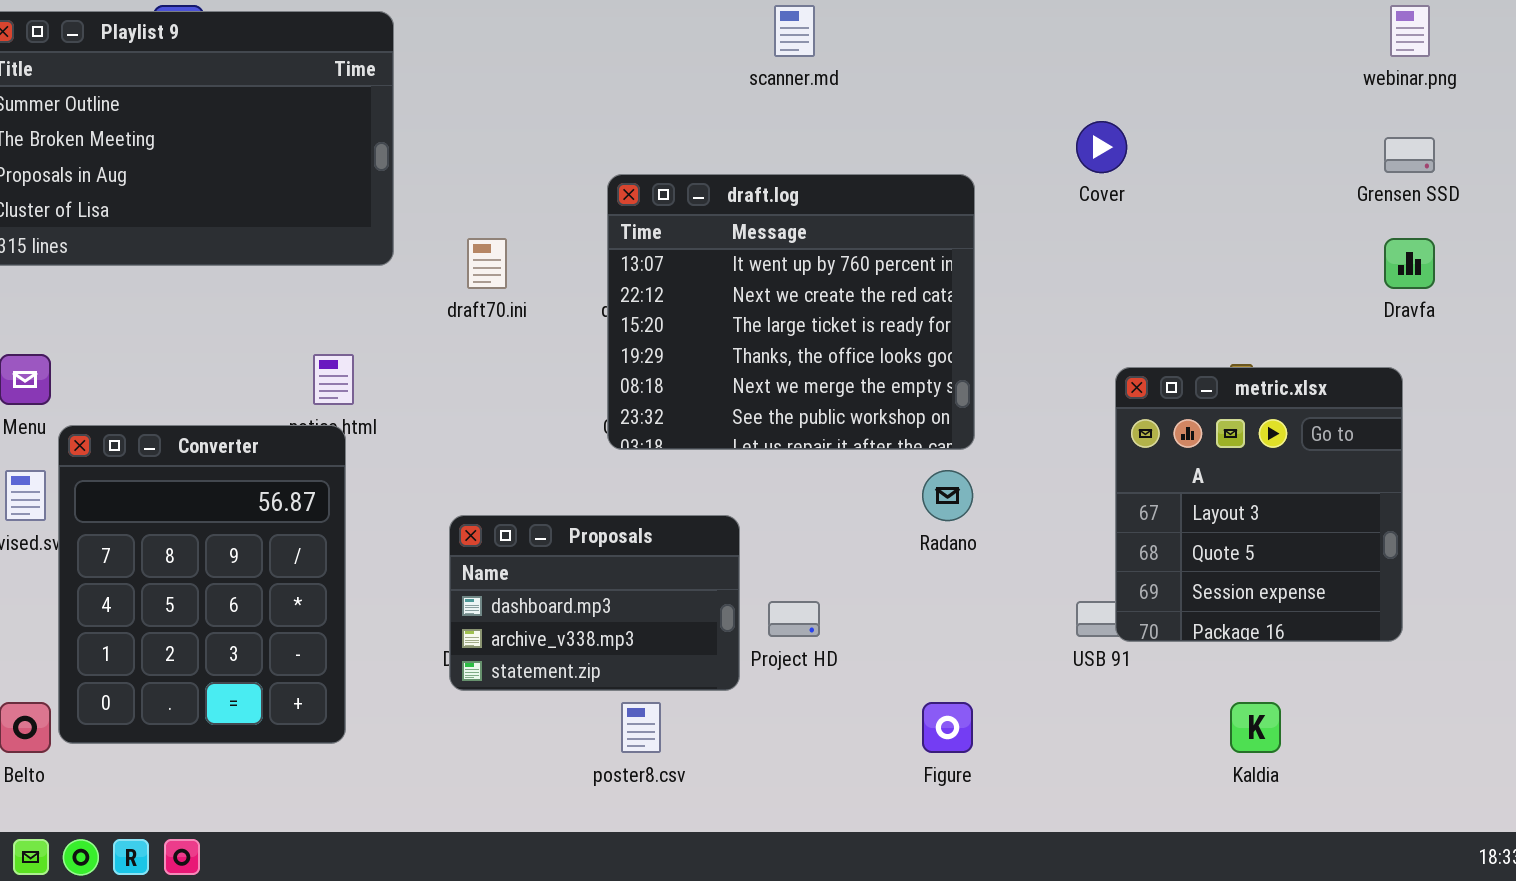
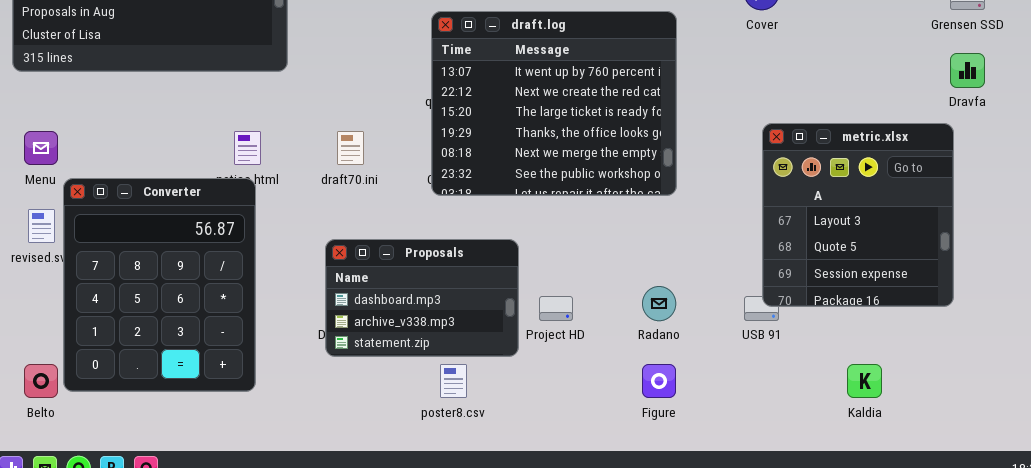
draft70.ini: [467,238,507,289] -> [337,131,364,165], moved
metric.xlsx: [1115,367,1403,642] -> [762,123,954,307], moved
Radano: [922,470,973,521] -> [642,286,676,321], moved

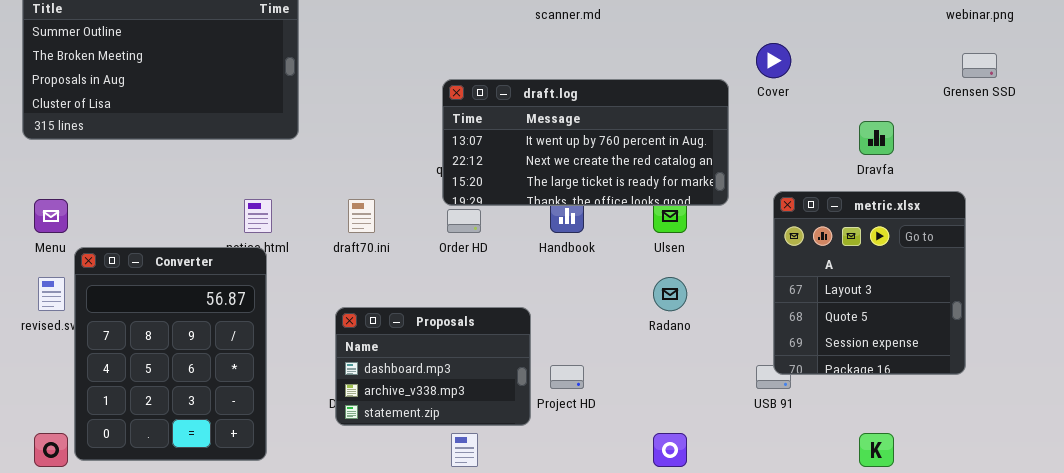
draft.log: [431,11,677,196] -> [442,79,729,206], resized
Dravfa: [950,53,985,88] -> [859,121,894,155], moved
Radano: [642,286,676,321] -> [653,277,687,311], moved

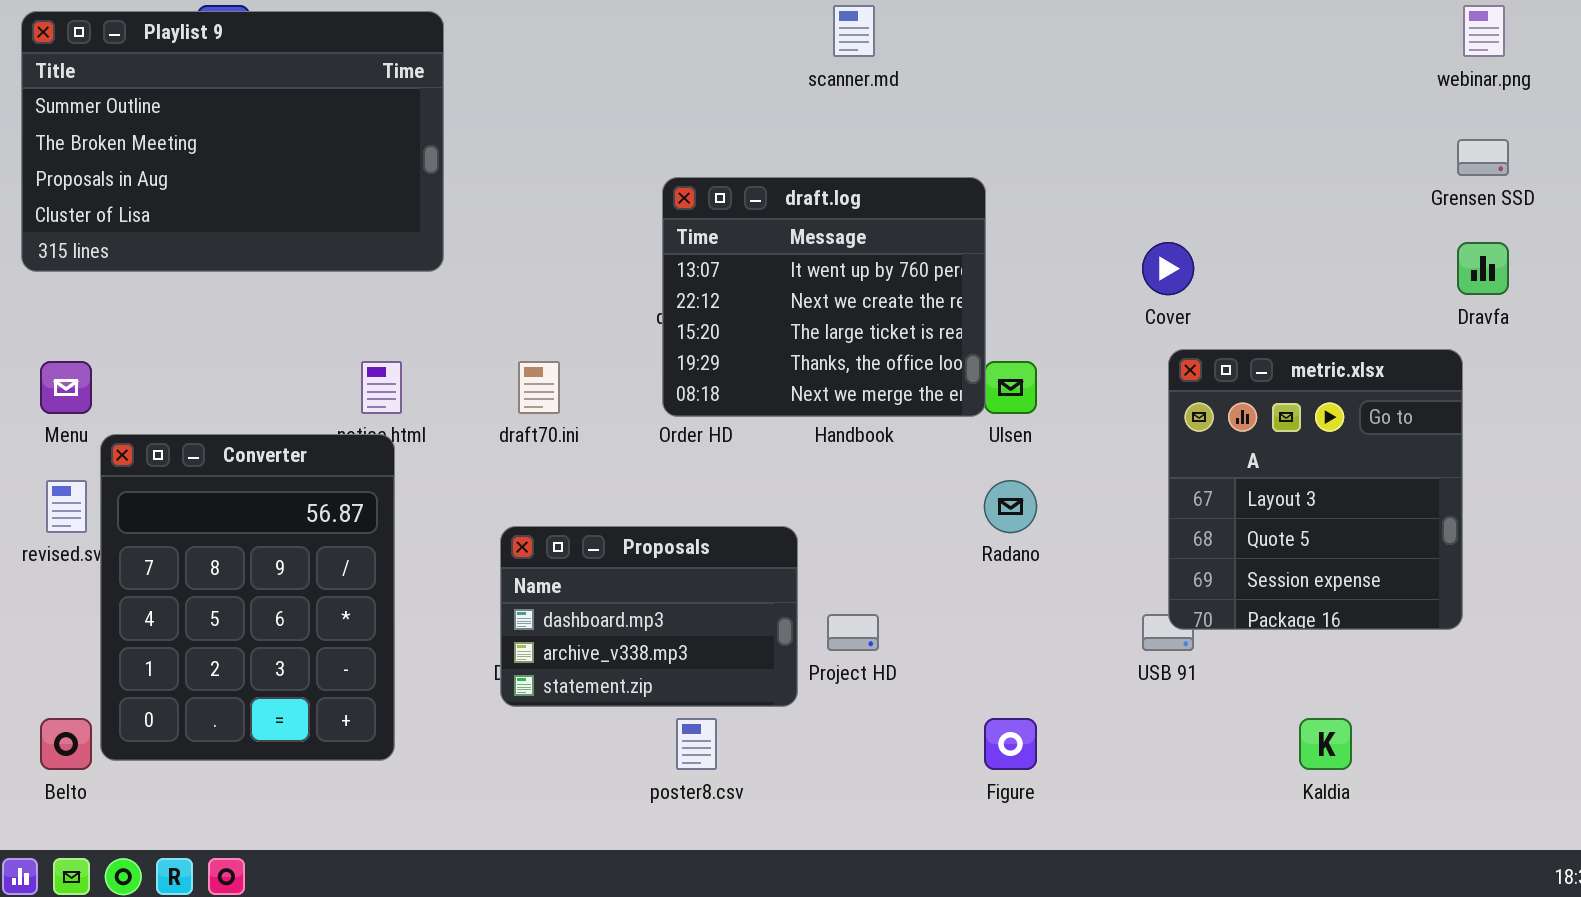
Cover: [756,43,791,78] -> [1142,242,1194,295], moved
draft.log: [442,79,729,206] -> [662,177,986,417], resized
Dravfa: [859,121,894,155] -> [1457,242,1509,295], moved

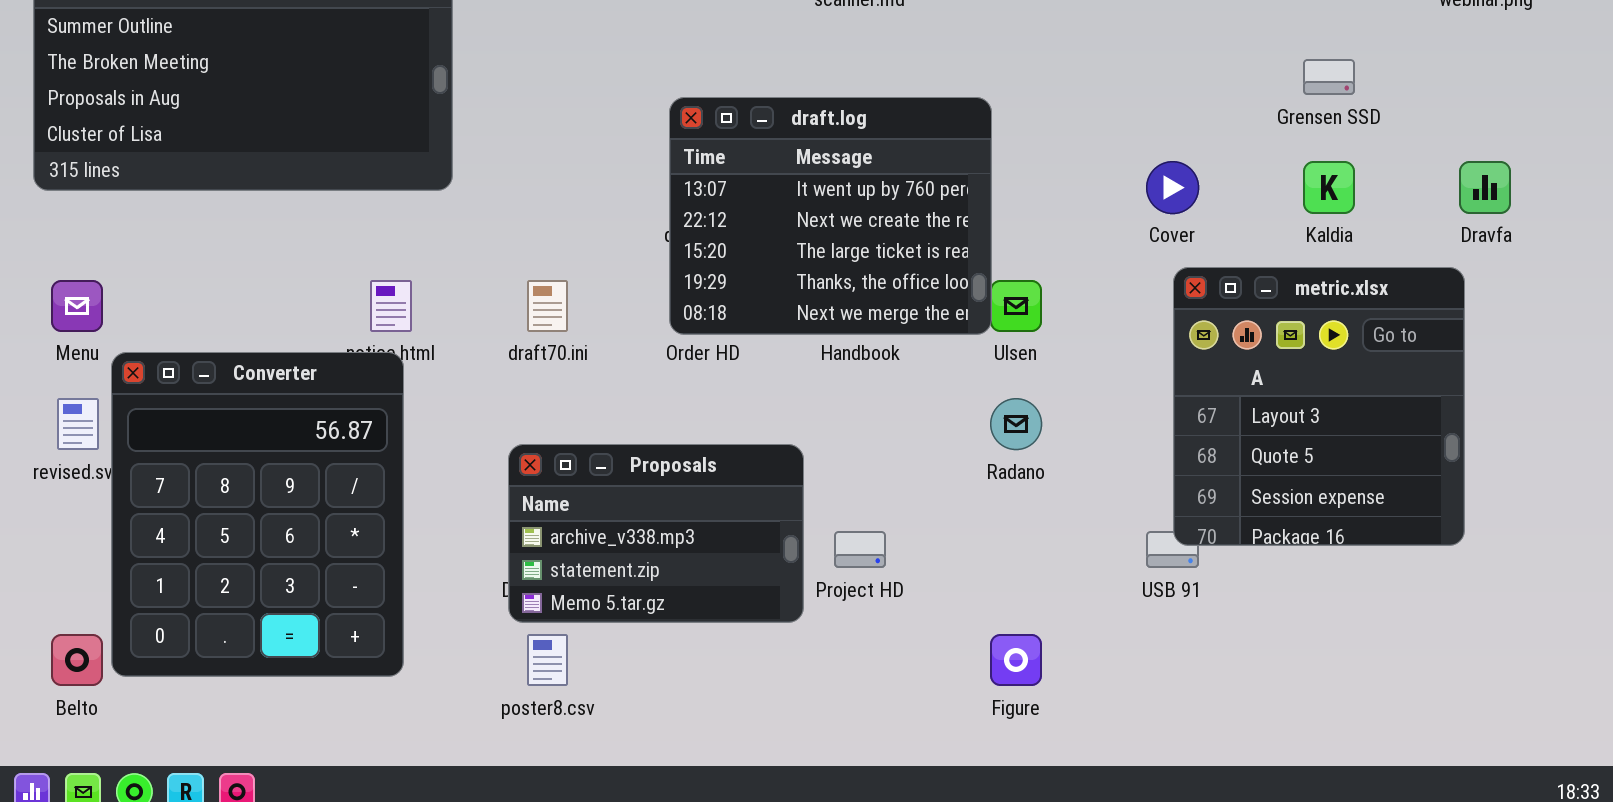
Grensen SSD: [1457,139,1509,176] -> [1303,59,1355,95], moved
Proposals: [500,526,798,707] -> [508,444,804,623], scrolled down 1 row
poster8.csv: [676,718,717,770] -> [527,634,568,686], moved
Kaldia: [1299,718,1352,770] -> [1303,161,1355,214], moved

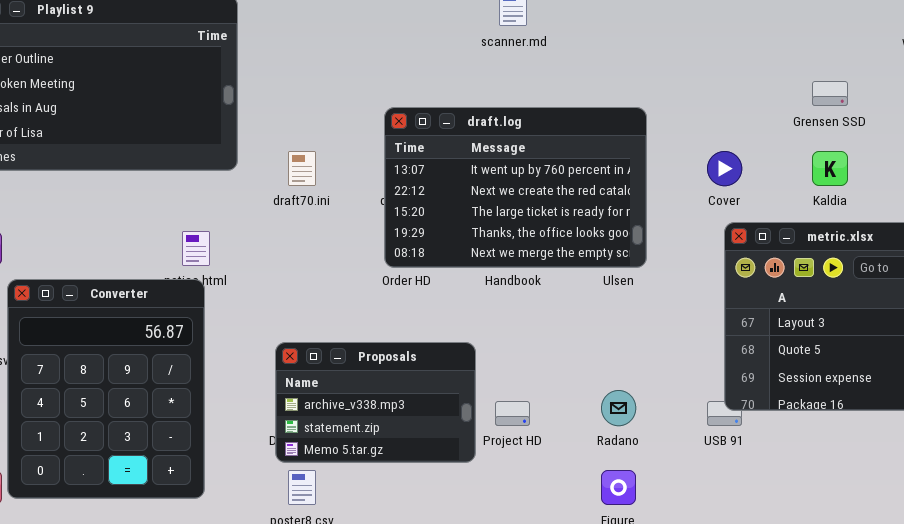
draft.log: [669,97,992,335] -> [384,107,647,268], resized
draft70.ini: [527,280,568,332] -> [288,151,316,186], moved
Radano: [990,398,1042,450] -> [601,390,636,426], moved

